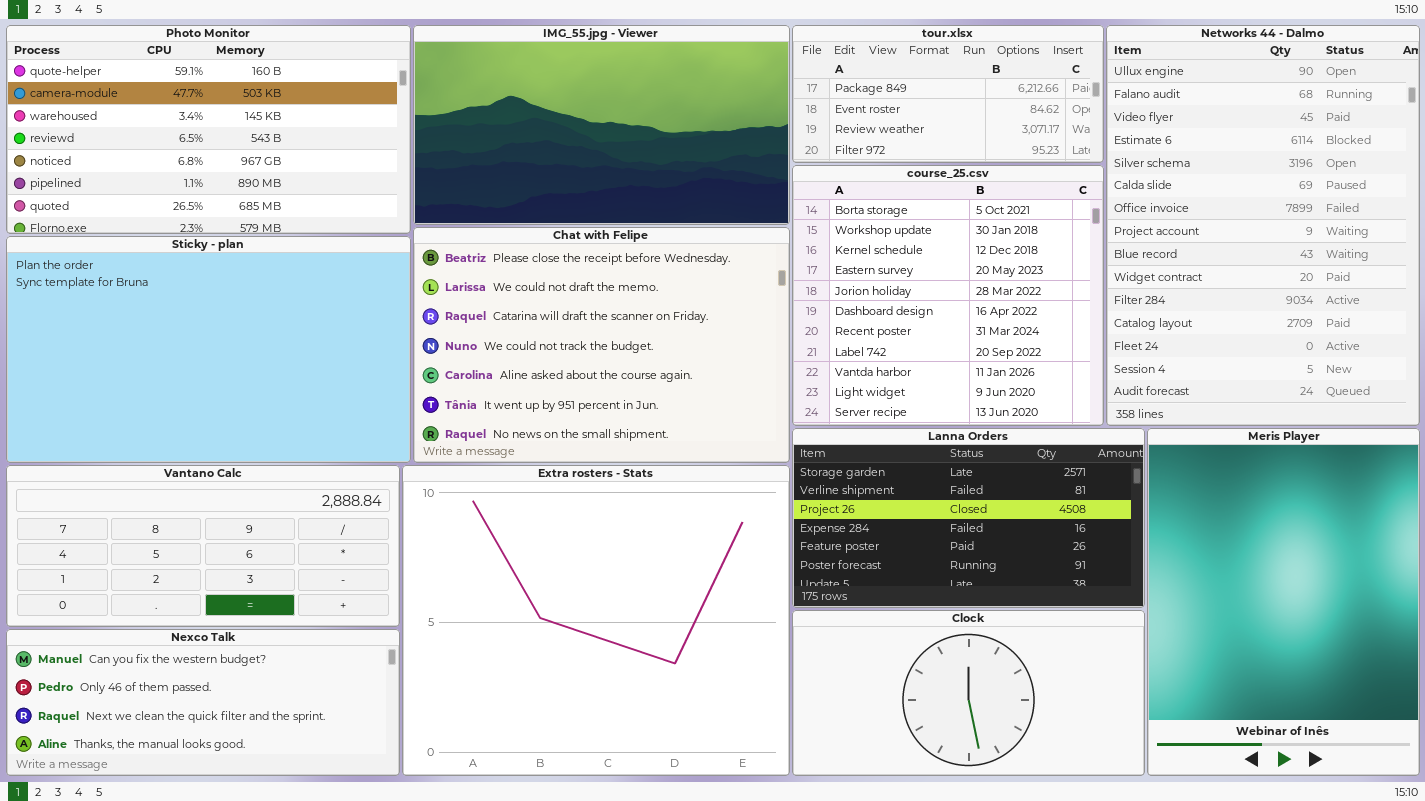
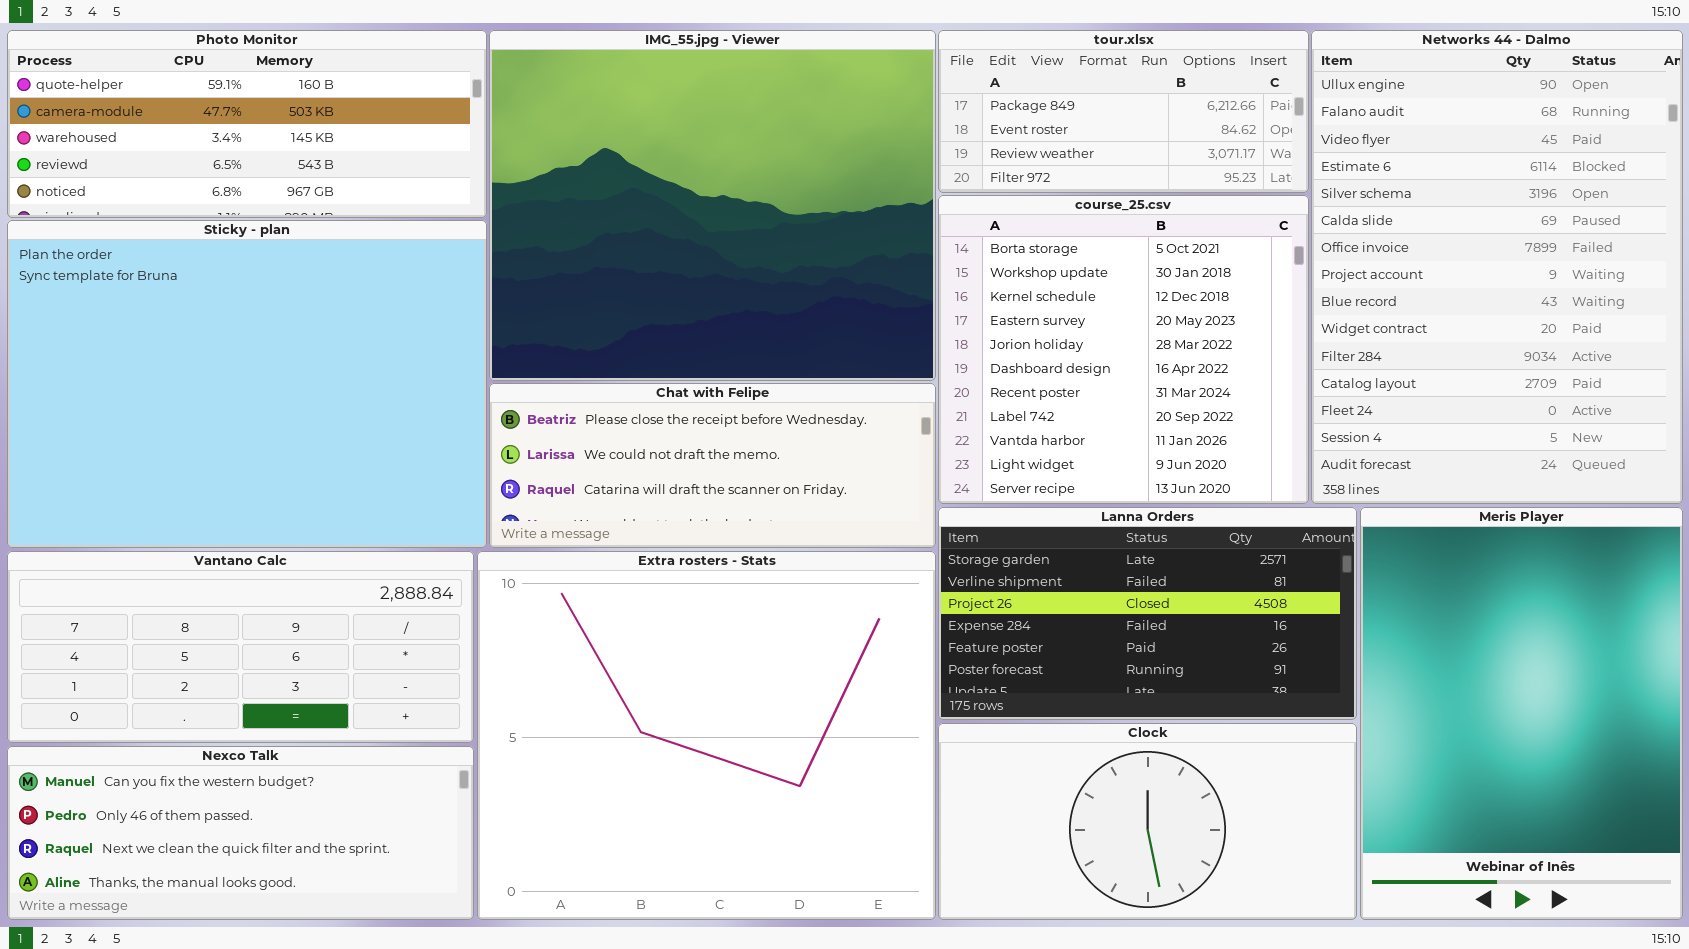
Photo Monitor: [6,25,411,234] -> [7,30,487,218], resized
IMG_55.jpg - Viewer: [413,25,790,225] -> [489,30,936,381], resized
Chat with Felipe: [413,227,790,463] -> [489,383,936,548], resized
Sticky - plan: [6,236,411,463] -> [7,220,487,548], resized

